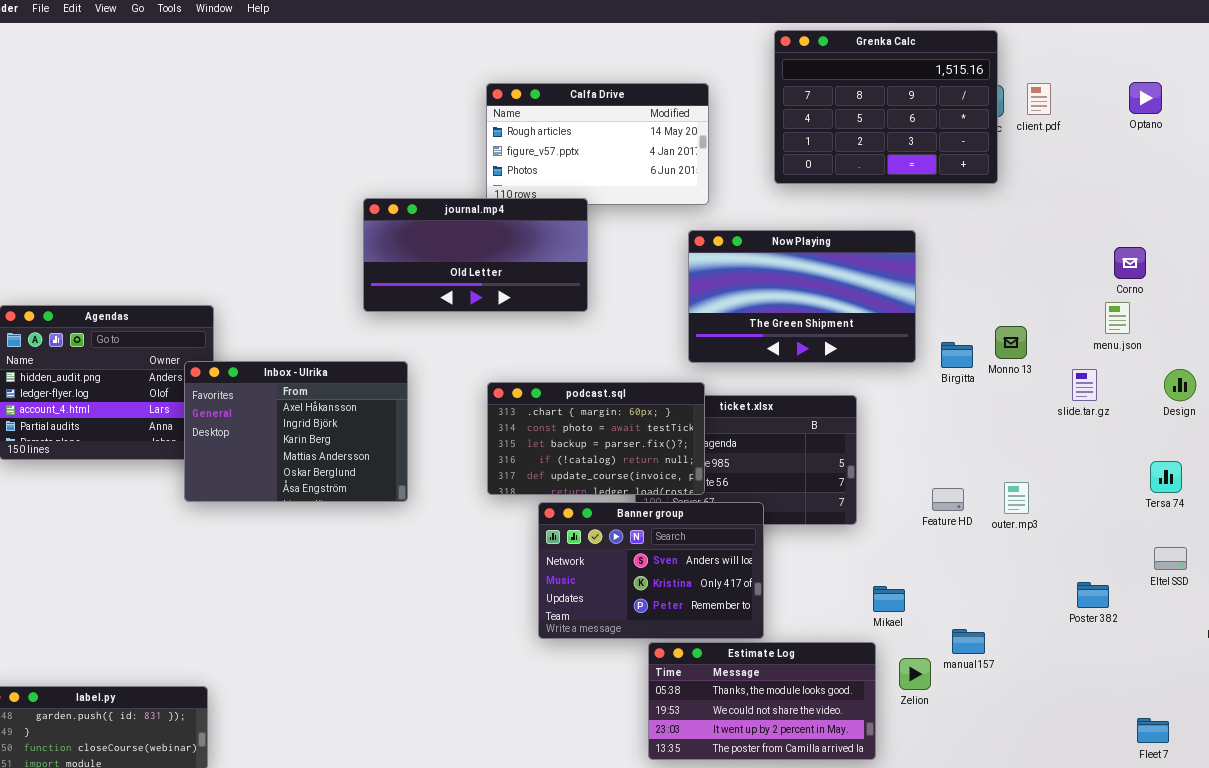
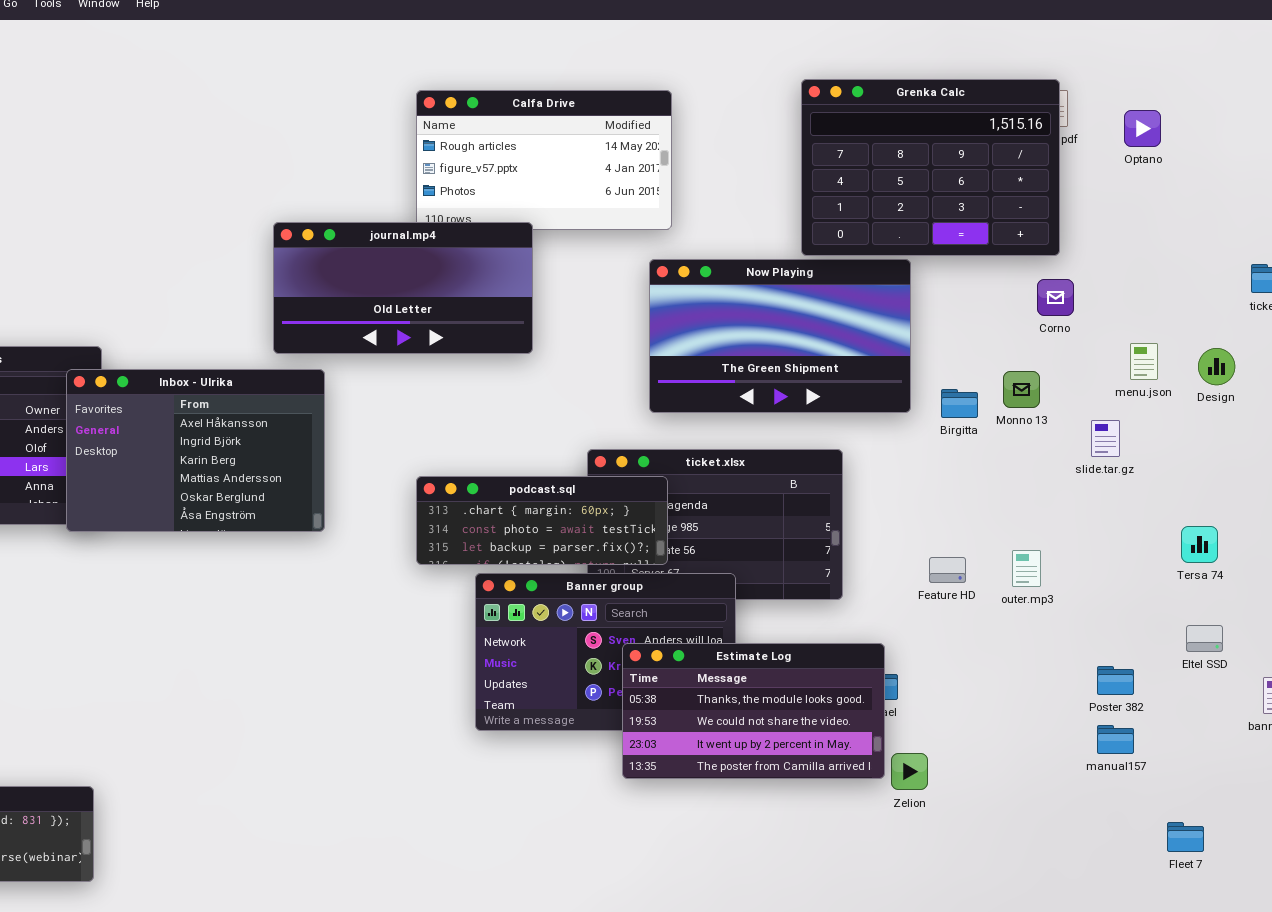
Grenka Calc: [774,30,998,184] -> [801,79,1060,256], moved
Optano: [1129,82,1162,114] -> [1124,110,1161,147], moved
Corno: [1114,247,1146,279] -> [1037,279,1074,316], moved
Inbox - Ulrika: [184,361,408,502] -> [66,369,325,532], moved
Design: [1164,369,1196,401] -> [1198,348,1235,385], moved
podcast.sql: [487,382,705,495] -> [416,476,668,565], resized
manual157: [952,629,985,654] -> [1097,725,1134,754], moved
Estimate Log: [648,642,876,760] -> [622,643,885,779], moved

